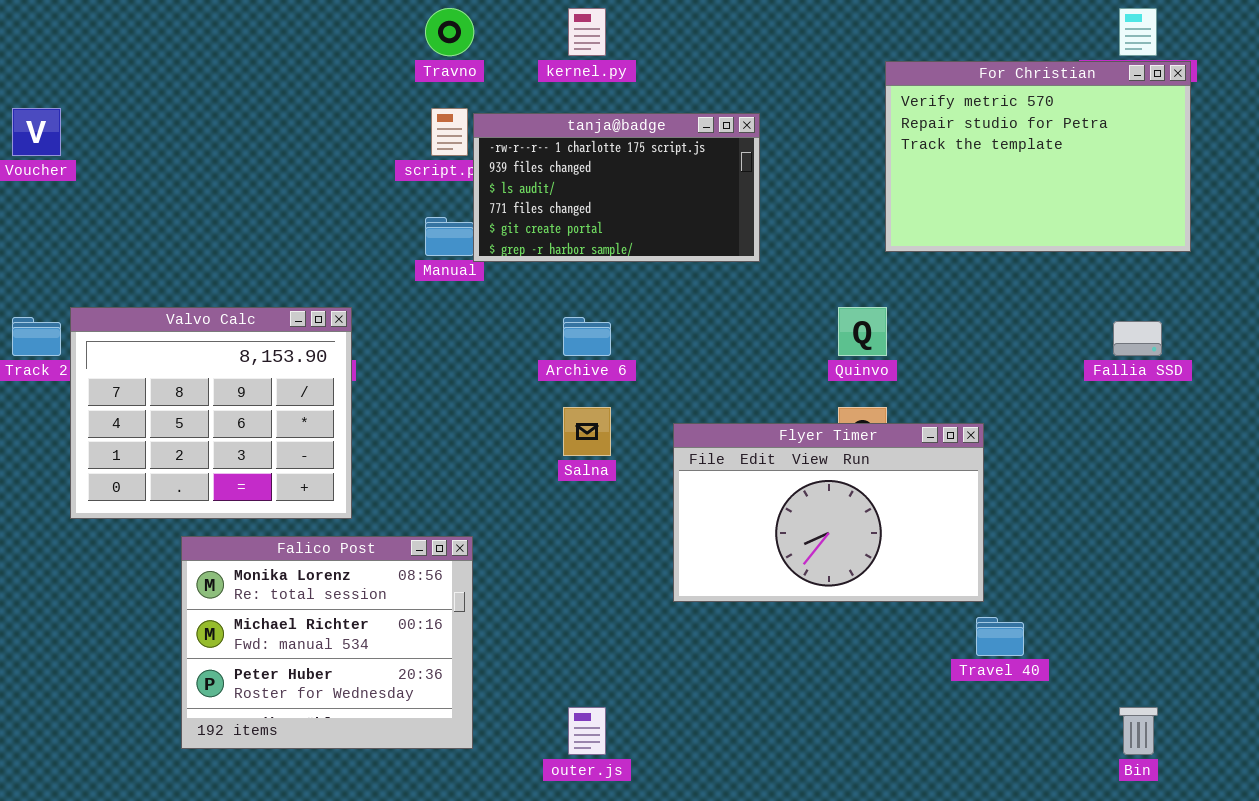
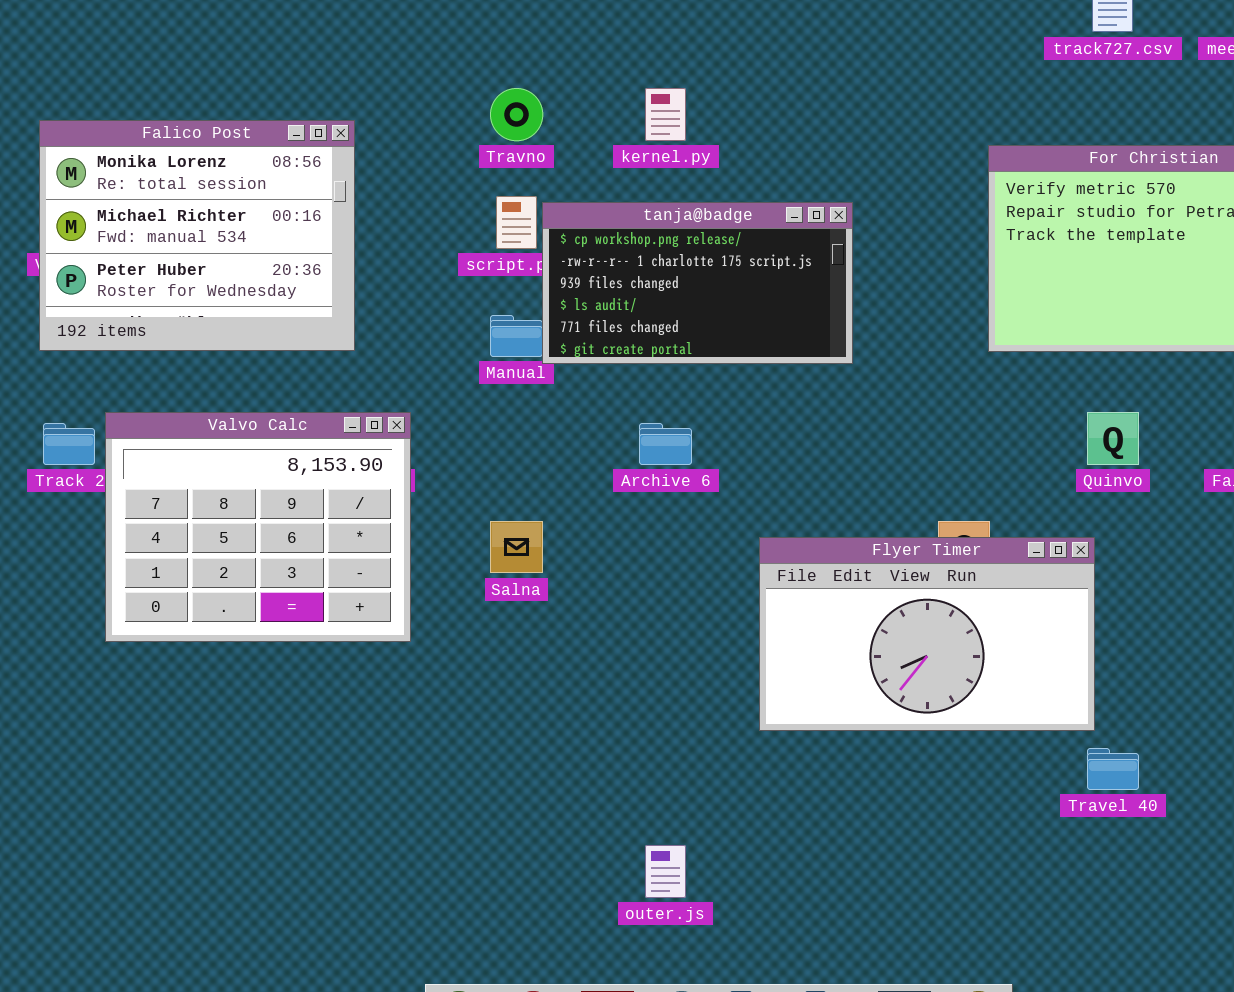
tanja@badge: [473,113,760,262] -> [542,202,853,364], scrolled up 1 row
Quinvo: [838,307,887,356] -> [1087,412,1139,465], moved
Salna: [563,407,611,456] -> [490,521,543,573], moved
Falico Post: [181,536,473,749] -> [39,120,355,351], moved

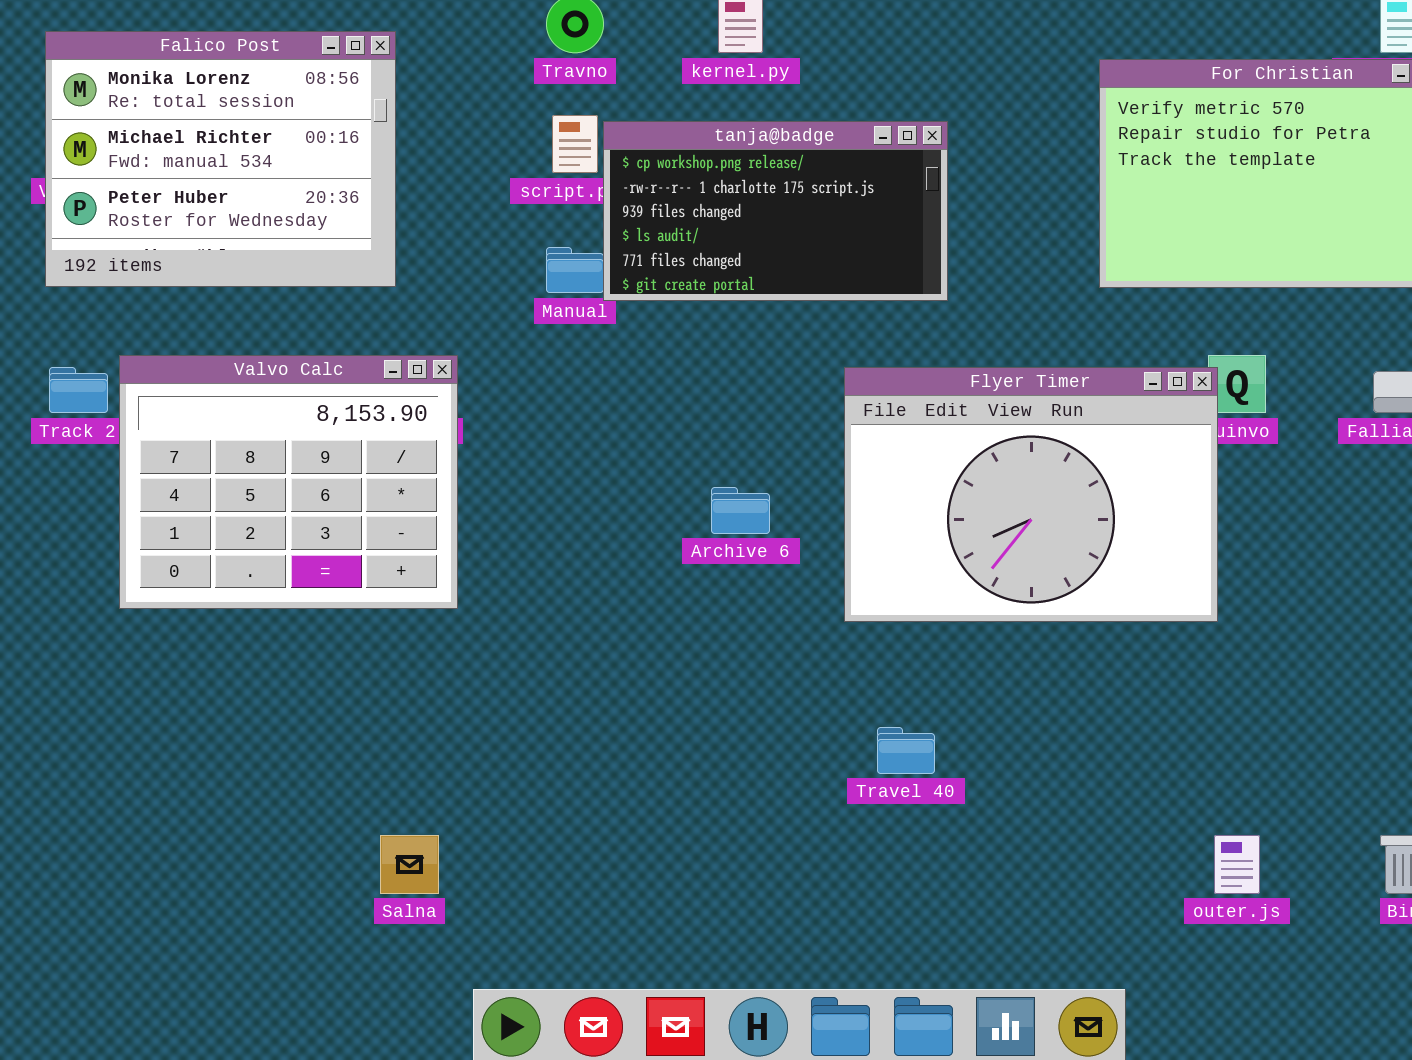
Archive 6: [639,423,692,465] -> [711,487,770,534], moved
Salna: [490,521,543,573] -> [380,835,439,894], moved
Flyer Timer: [759,537,1095,731] -> [844,367,1218,622], moved, resized
Travel 40: [1087,748,1139,790] -> [877,727,935,774], moved
outer.js: [645,845,686,898] -> [1214,835,1260,894], moved

